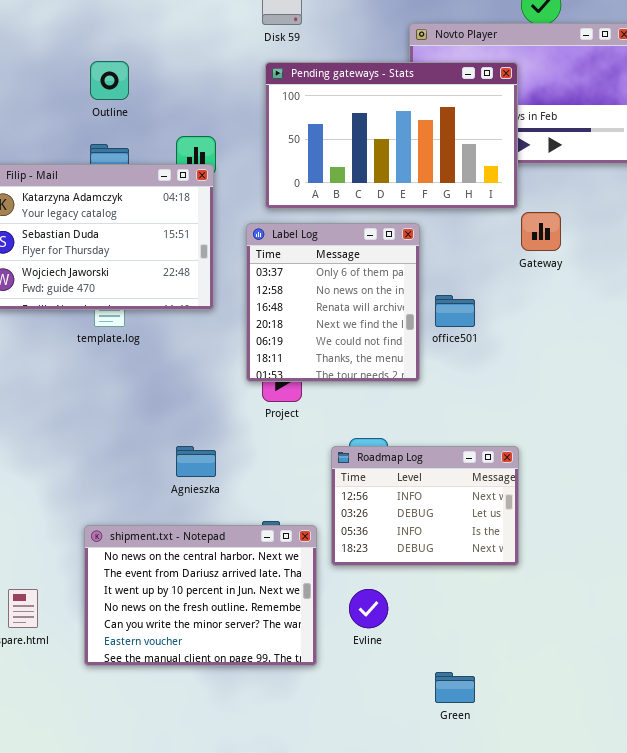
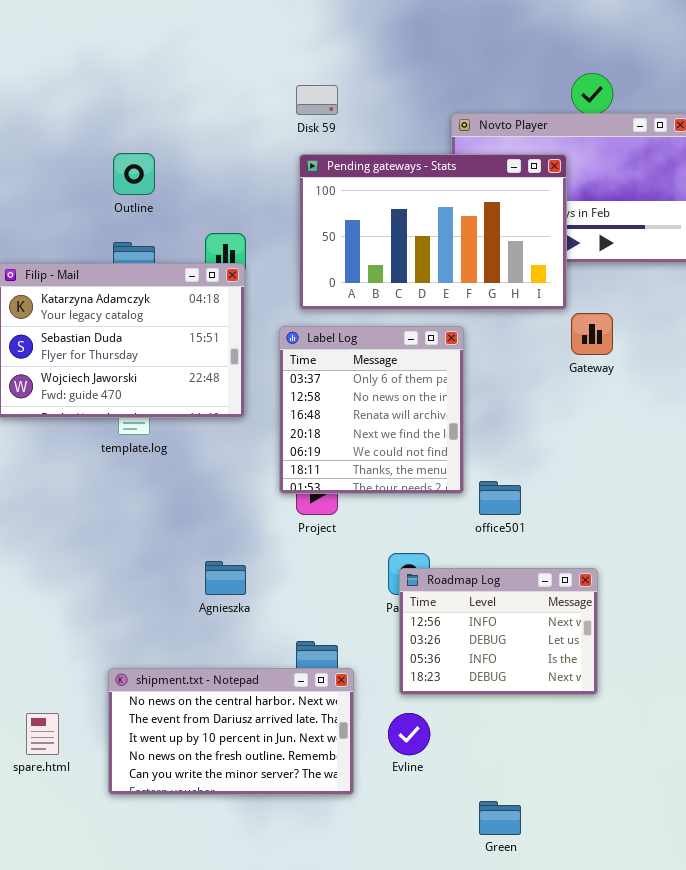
office501: [435,295,475,327] -> [479,481,521,515], moved
Roadmap Log: [331,446,519,566] -> [399,568,598,695], moved
shipment.txt - Notepad: [84,525,317,666] -> [108,668,354,795], resized

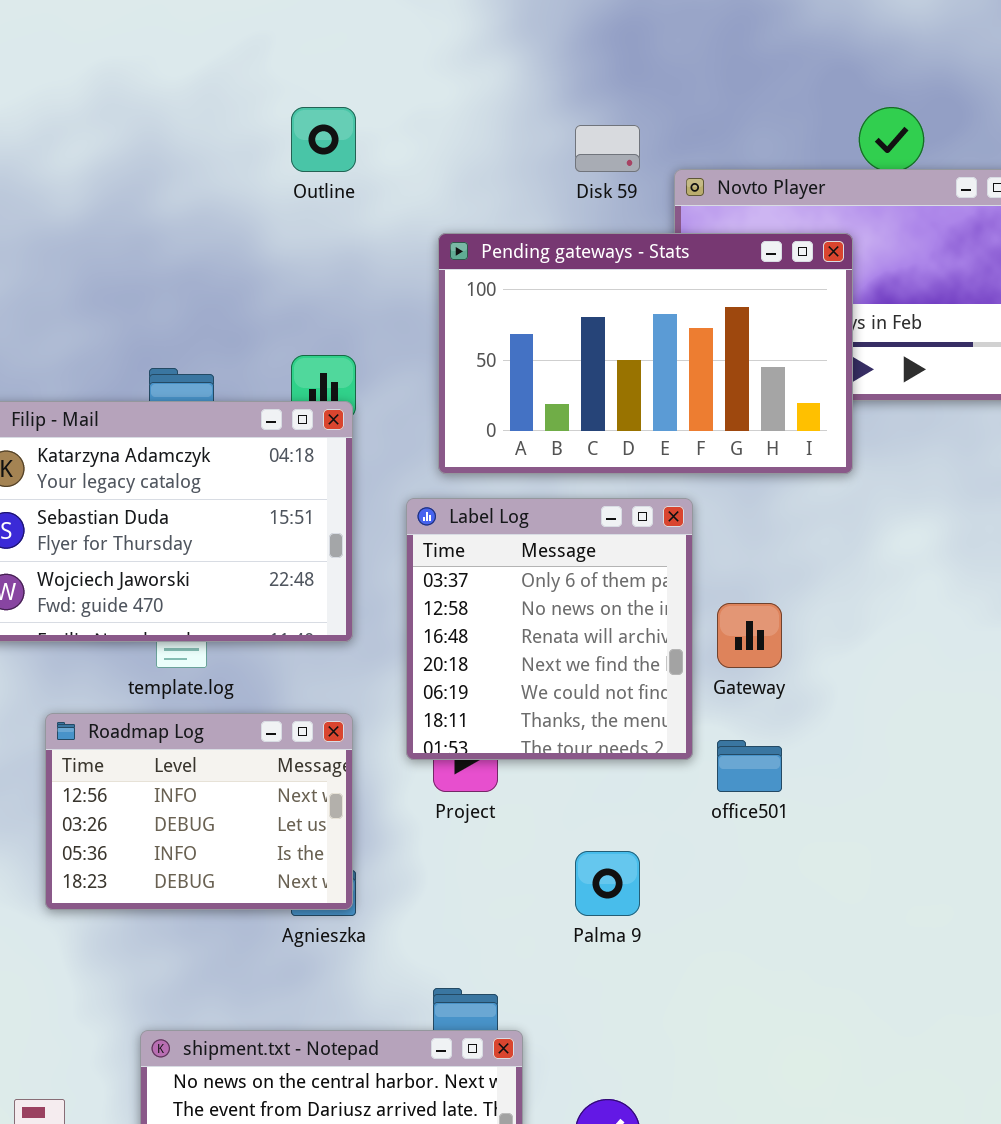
Disk 59: [296,85,338,115] -> [575,125,640,172], moved
Outline: [113,153,155,195] -> [291,107,356,172], moved
Gateway: [571,313,613,355] -> [717,603,782,668], moved
Roadmap Log: [399,568,598,695] -> [45,713,353,910], moved

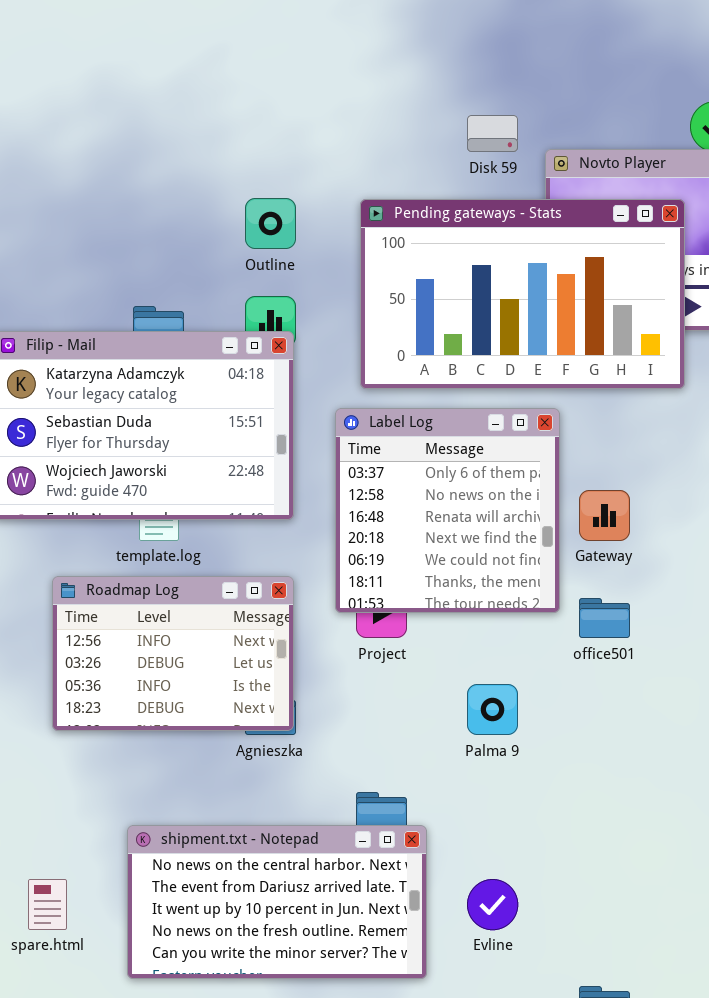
Outline: [291,107,356,172] -> [245,198,296,249], moved

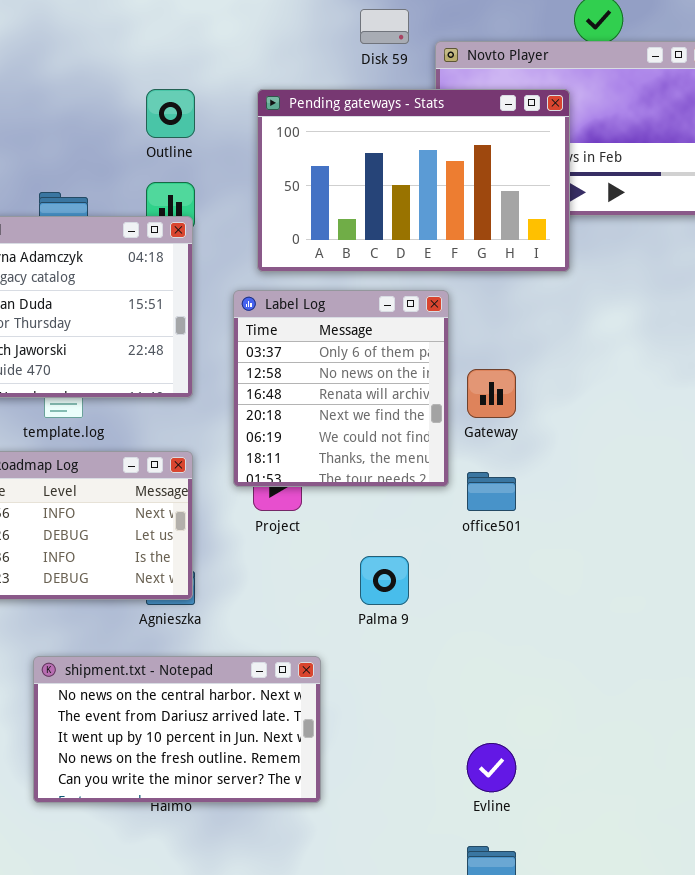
shipment.txt - Notepad: [127,825,427,979] -> [33,656,321,803], moved
Evline: [467,879,518,930] -> [467,743,516,792], moved

